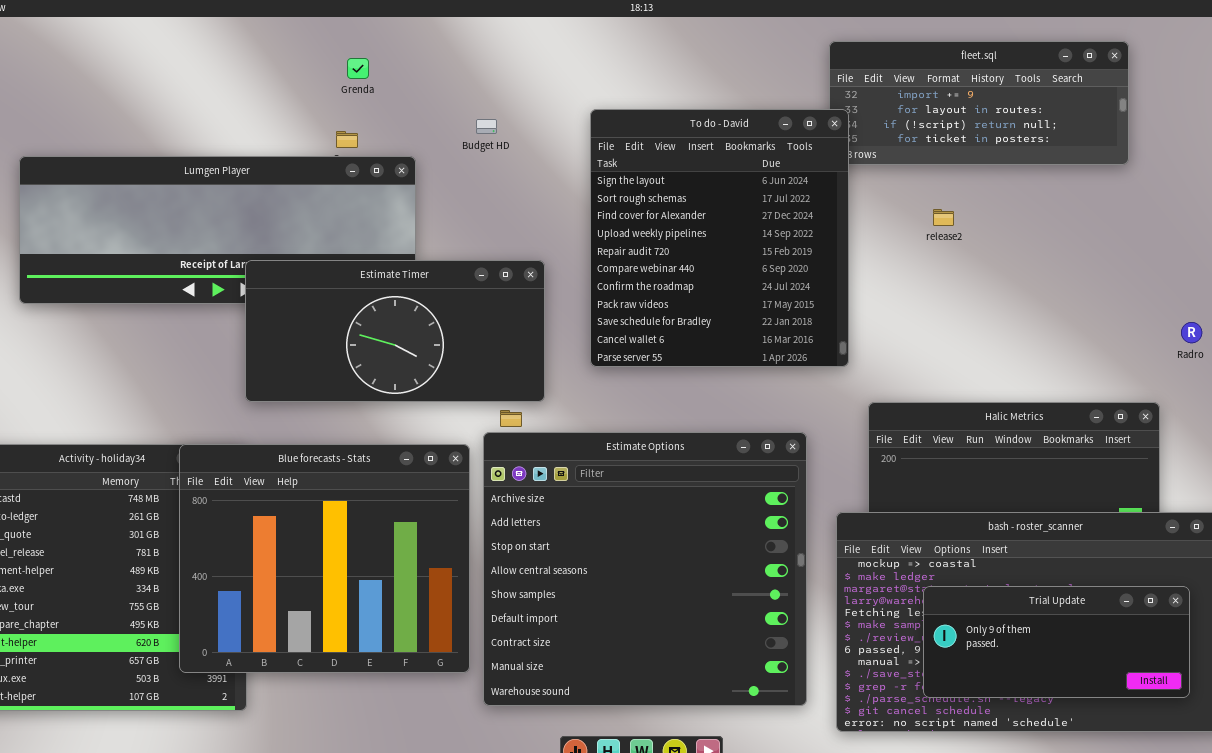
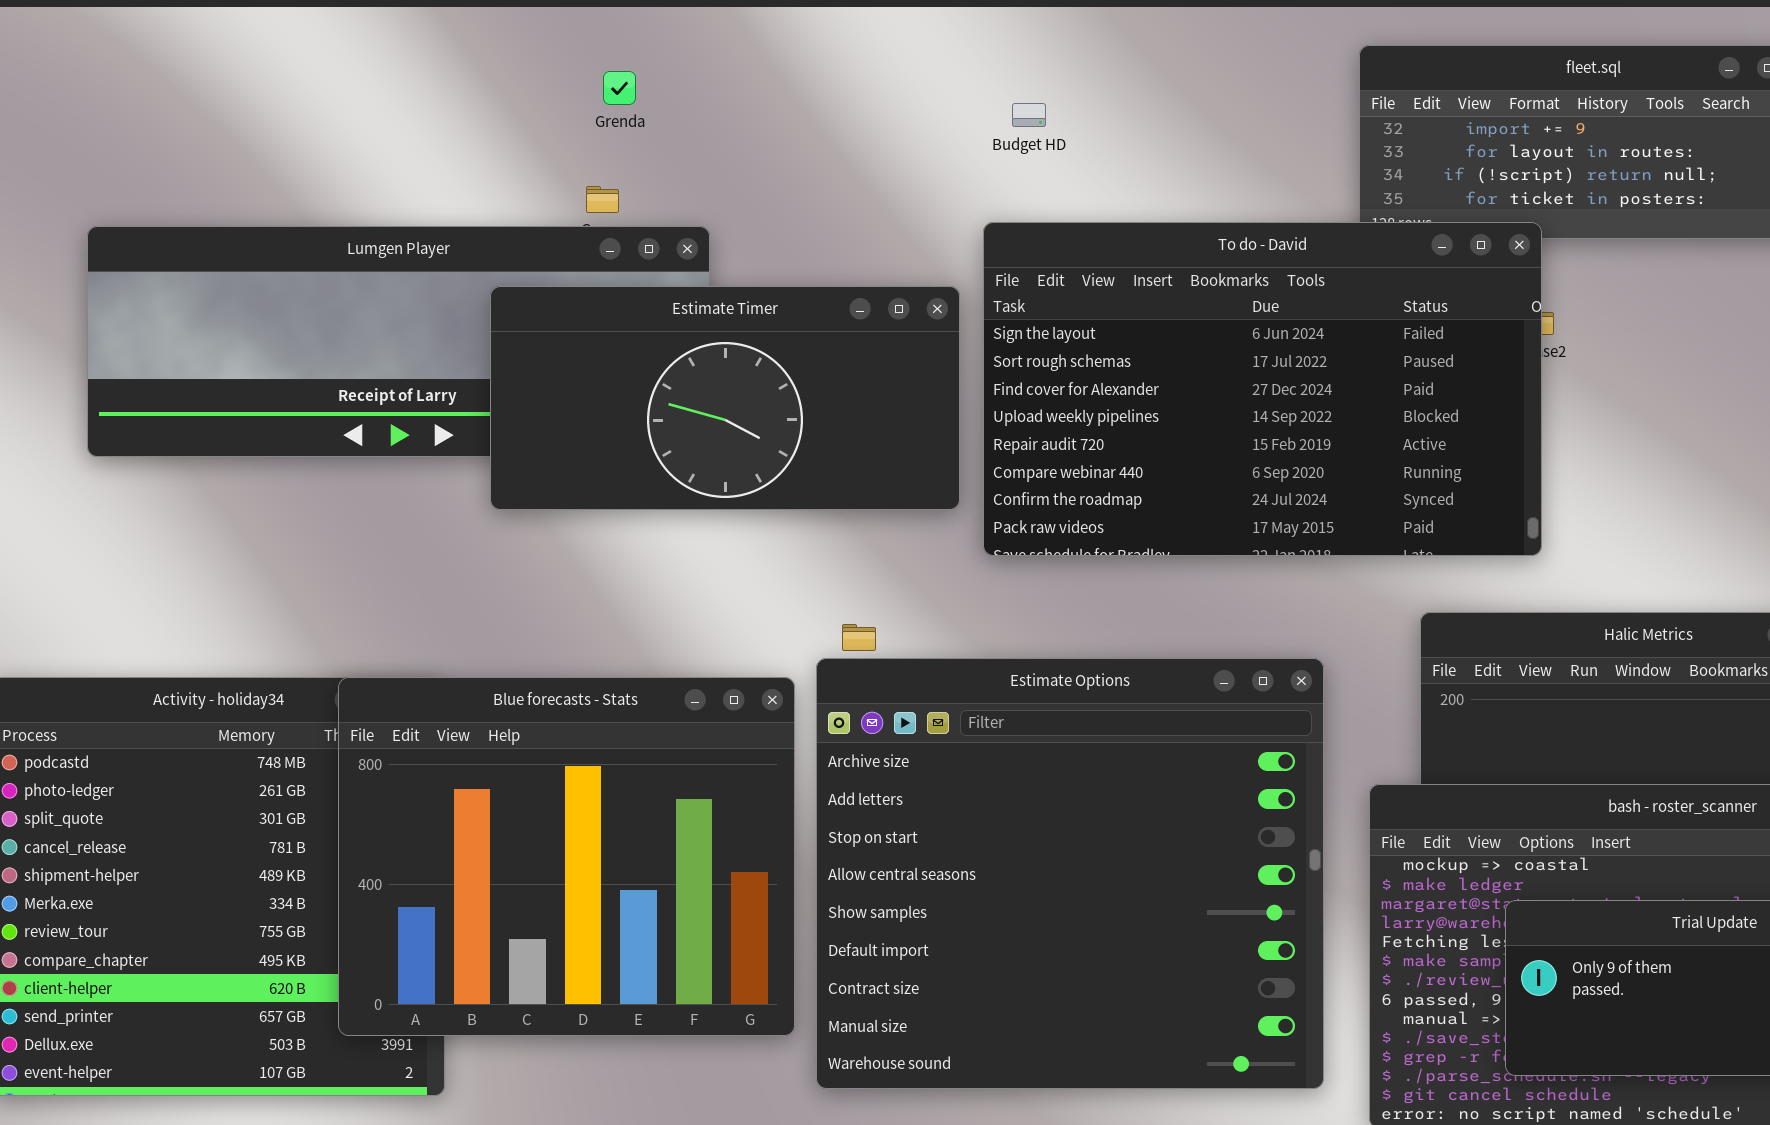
To do - David: [590,109,849,367] -> [983,222,1542,556], resized
Budget HD: [476,119,497,134] -> [1012,103,1046,127], moved
Estimate Timer: [245,260,545,402] -> [490,286,960,510], moved

